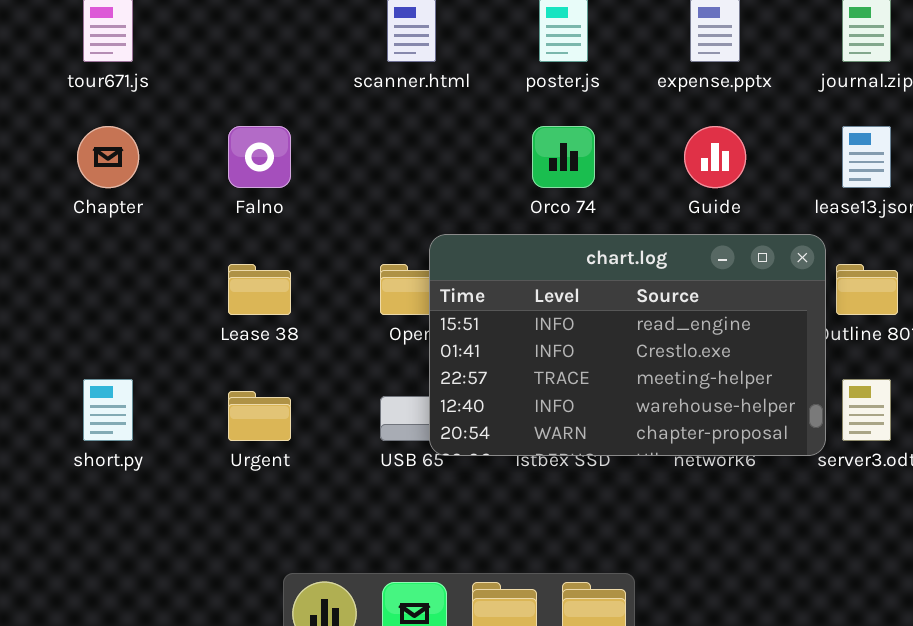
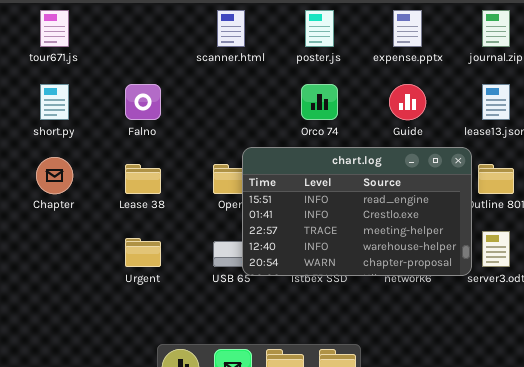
Chapter: [77,126,139,188] -> [36,157,73,194], moved
short.py: [83,379,133,441] -> [40,84,69,120], moved

